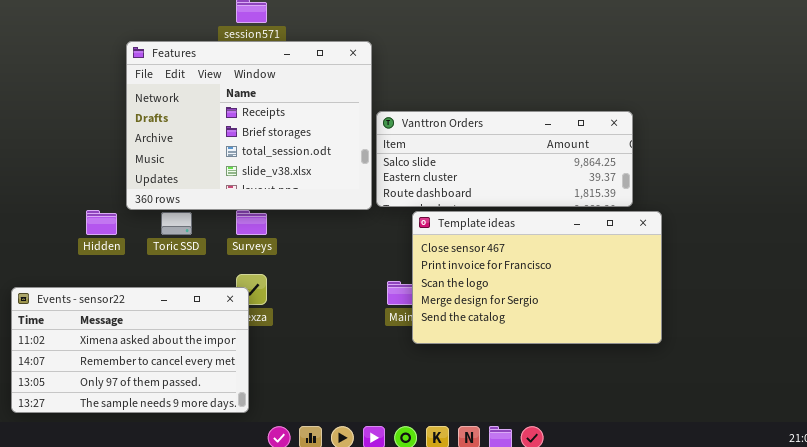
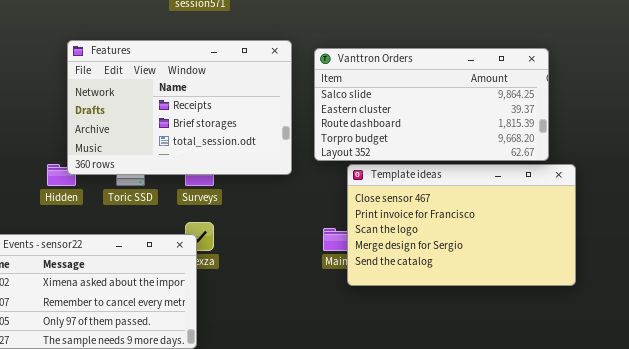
Features: [126,41,372,210] -> [67,40,292,175], moved, resized
Vanttron Orders: [376,111,633,207] -> [314,48,549,161], resized

